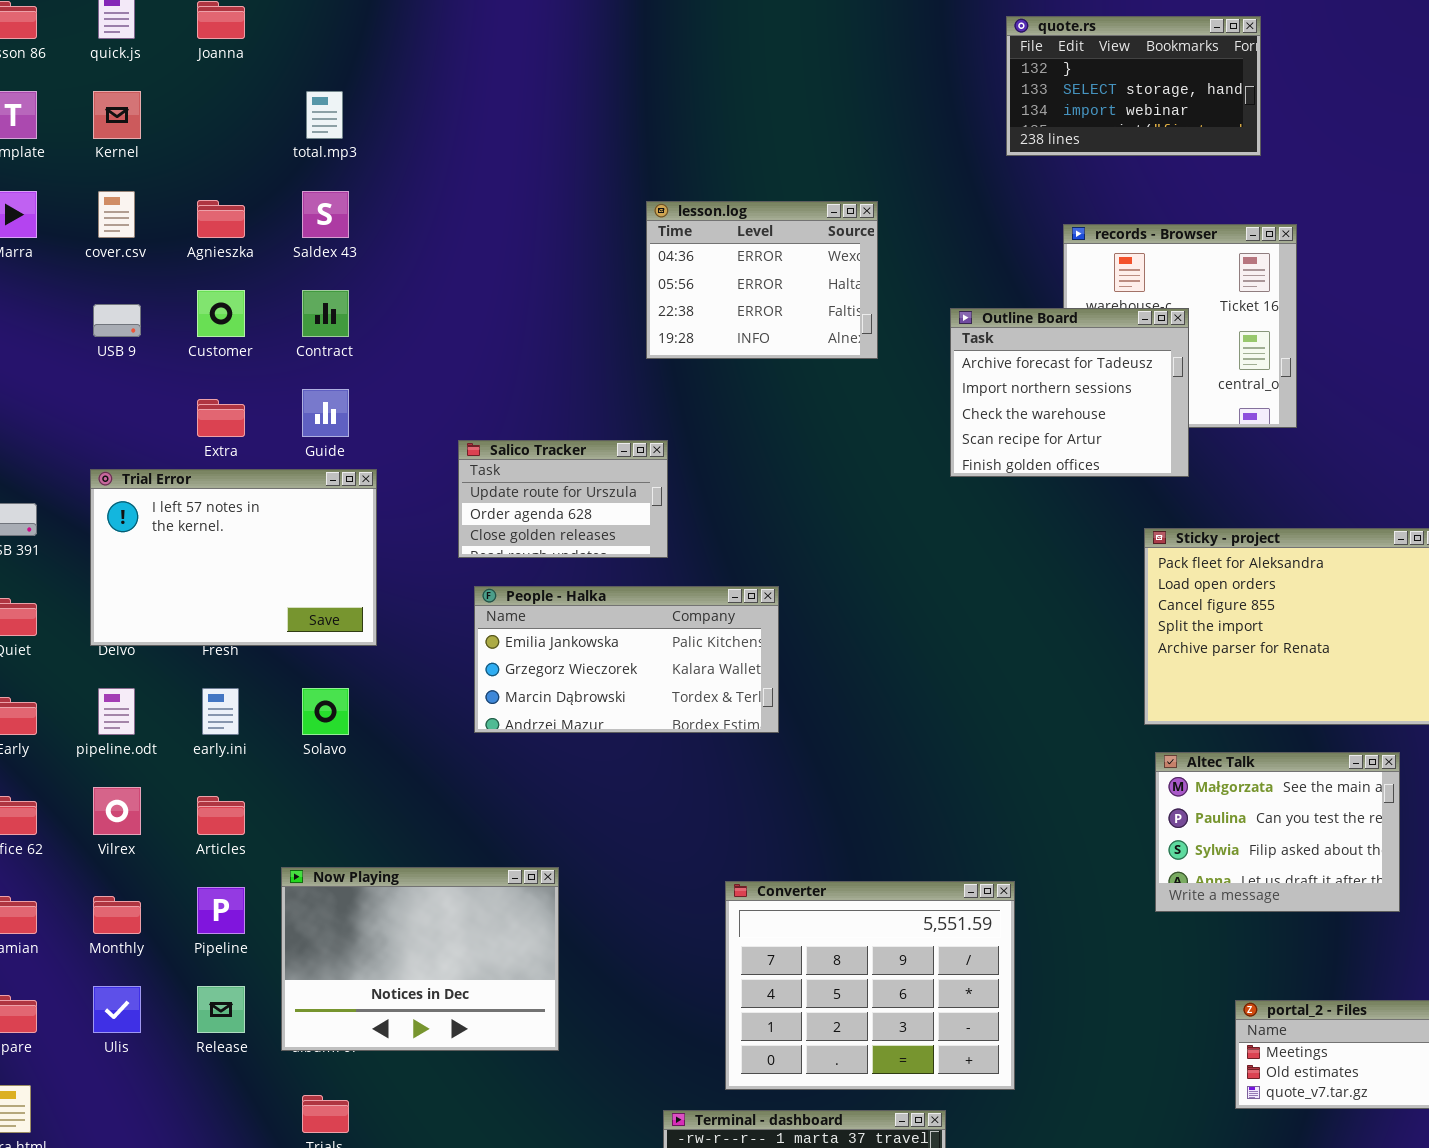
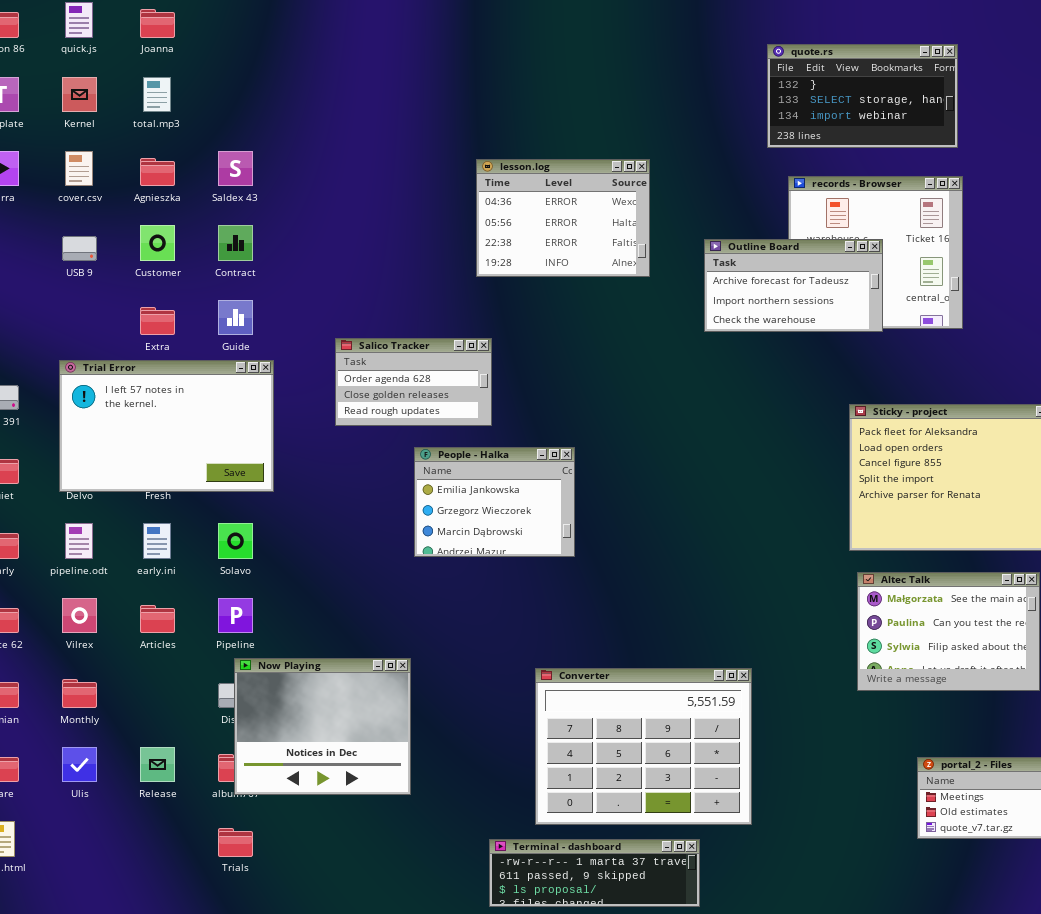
quote.rs: [1006,16,1261,156] -> [767,44,958,148], moved
total.mp3: [306,91,343,139] -> [143,77,171,112], moved
Outline Board: [950,308,1189,477] -> [704,239,883,332], resized
Salico Tracker: [458,440,668,558] -> [335,338,492,426], scrolled down 1 row
People - Halka: [474,586,779,733] -> [414,447,575,557], resized
Now Playing: [281,867,559,1051] -> [234,658,411,795], resized
Pipeline: [197,887,245,934] -> [218,598,253,633], moved

